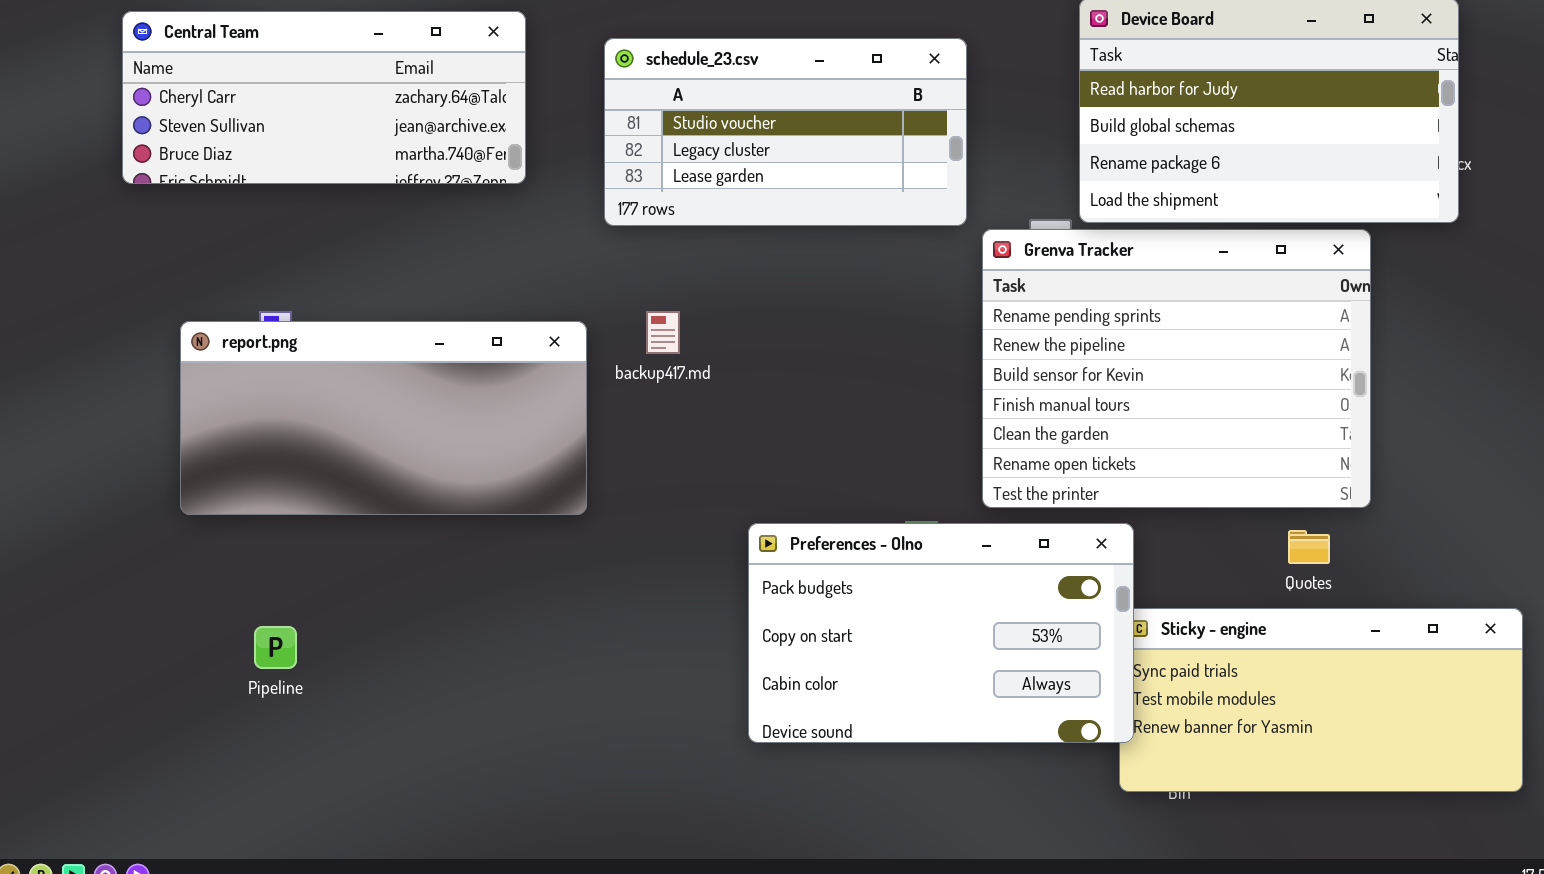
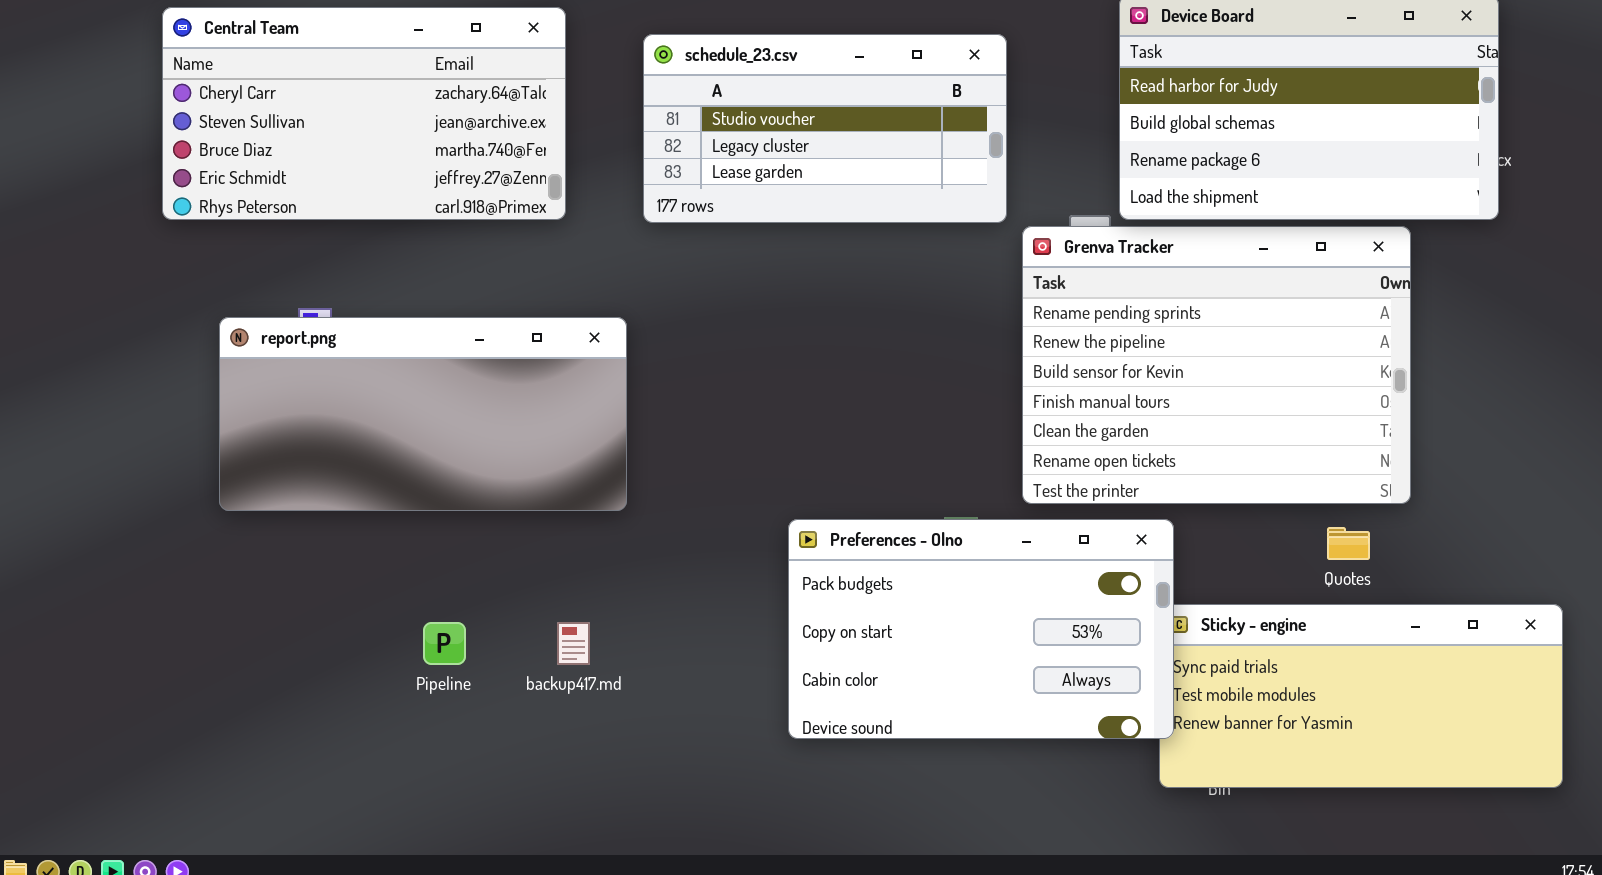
Central Team: [122,11,526,184] -> [162,7,566,220], resized
backup417.md: [646,311,680,354] -> [557,622,590,665], moved
Pipeline: [254,626,297,669] -> [423,622,466,665], moved

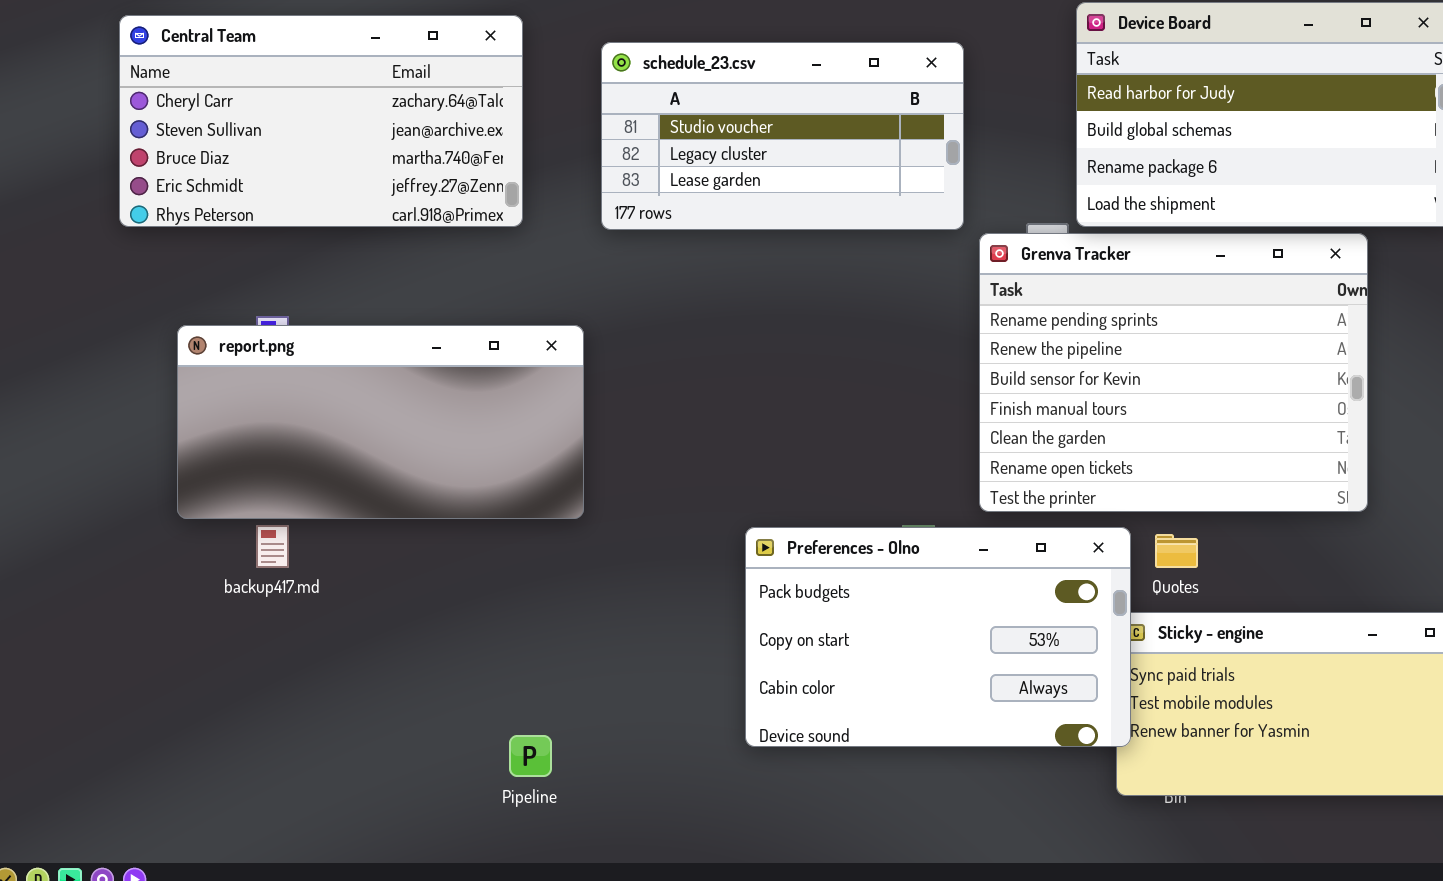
Quotes: [1327,527,1370,560] -> [1155,534,1198,568], moved
Pipeline: [423,622,466,665] -> [509,735,552,777], moved
backup417.md: [557,622,590,665] -> [256,525,289,568], moved

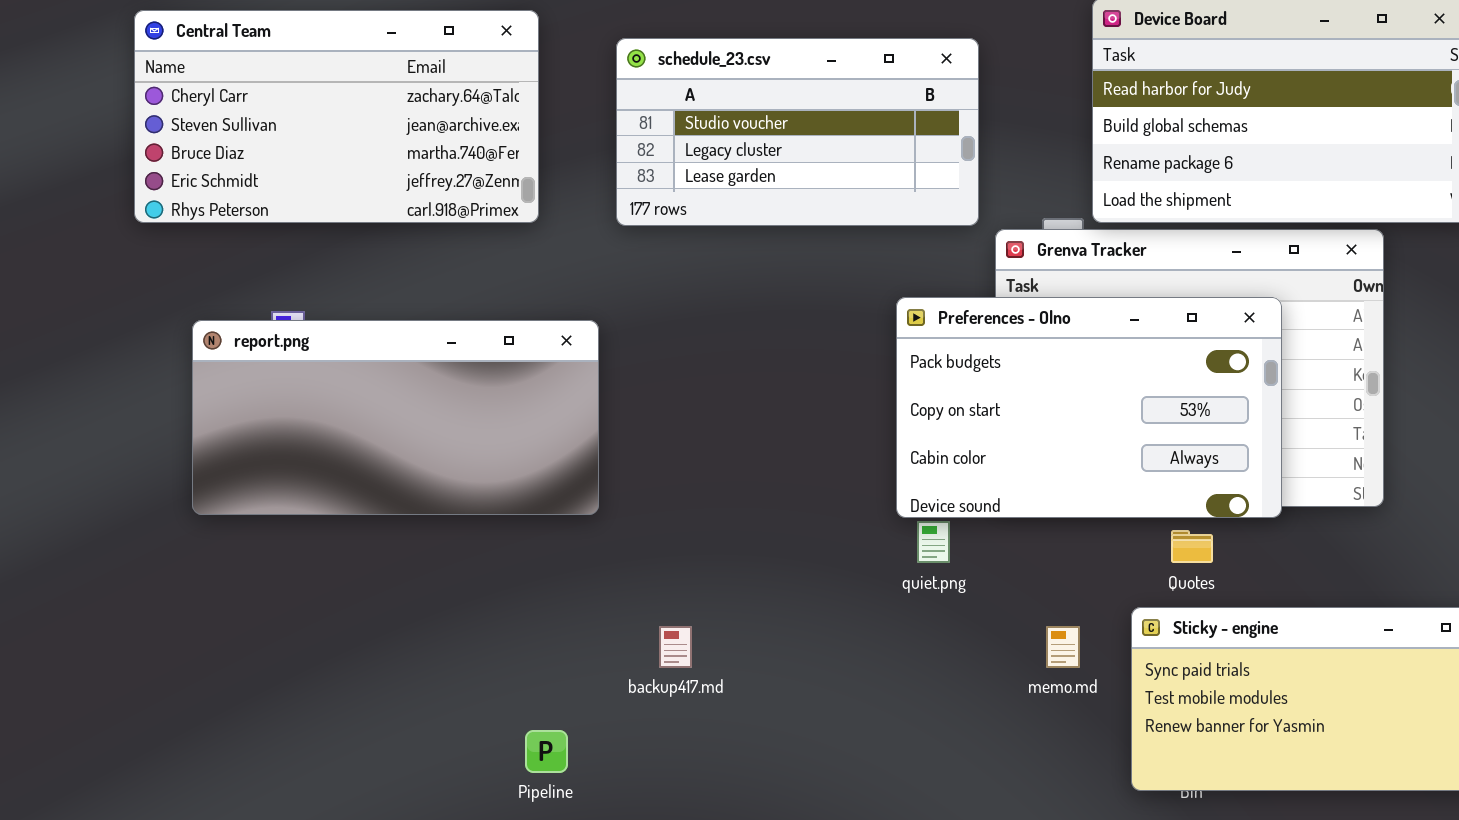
backup417.md: [256,525,289,568] -> [659,626,692,668], moved
Preferences - Olno: [745,527,1131,747] -> [896,297,1282,518], moved

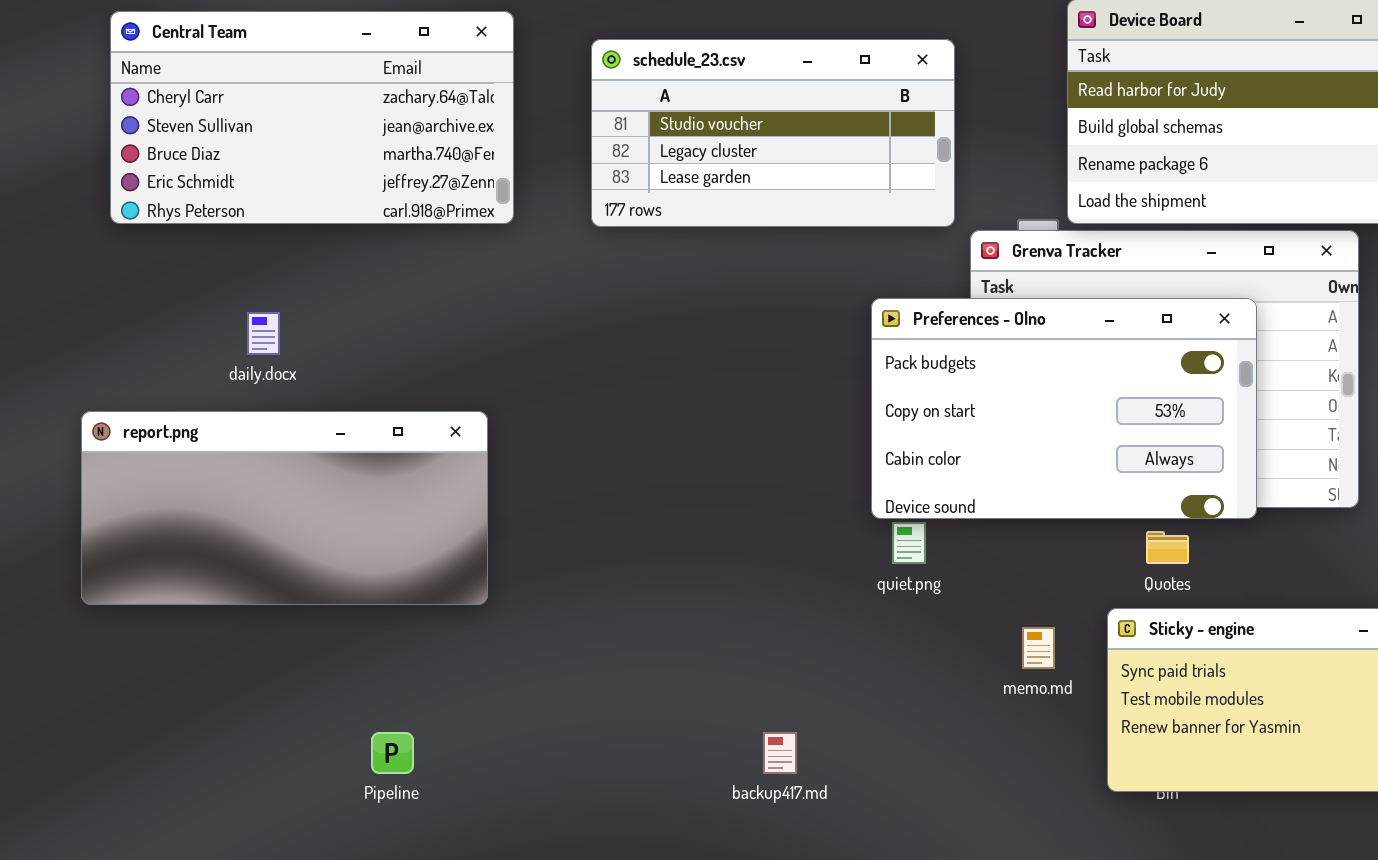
report.png: [192,320,599,515] -> [81,411,488,605], moved
backup417.md: [659,626,692,668] -> [763,732,797,774], moved
Pipeline: [525,730,568,773] -> [371,732,414,774], moved

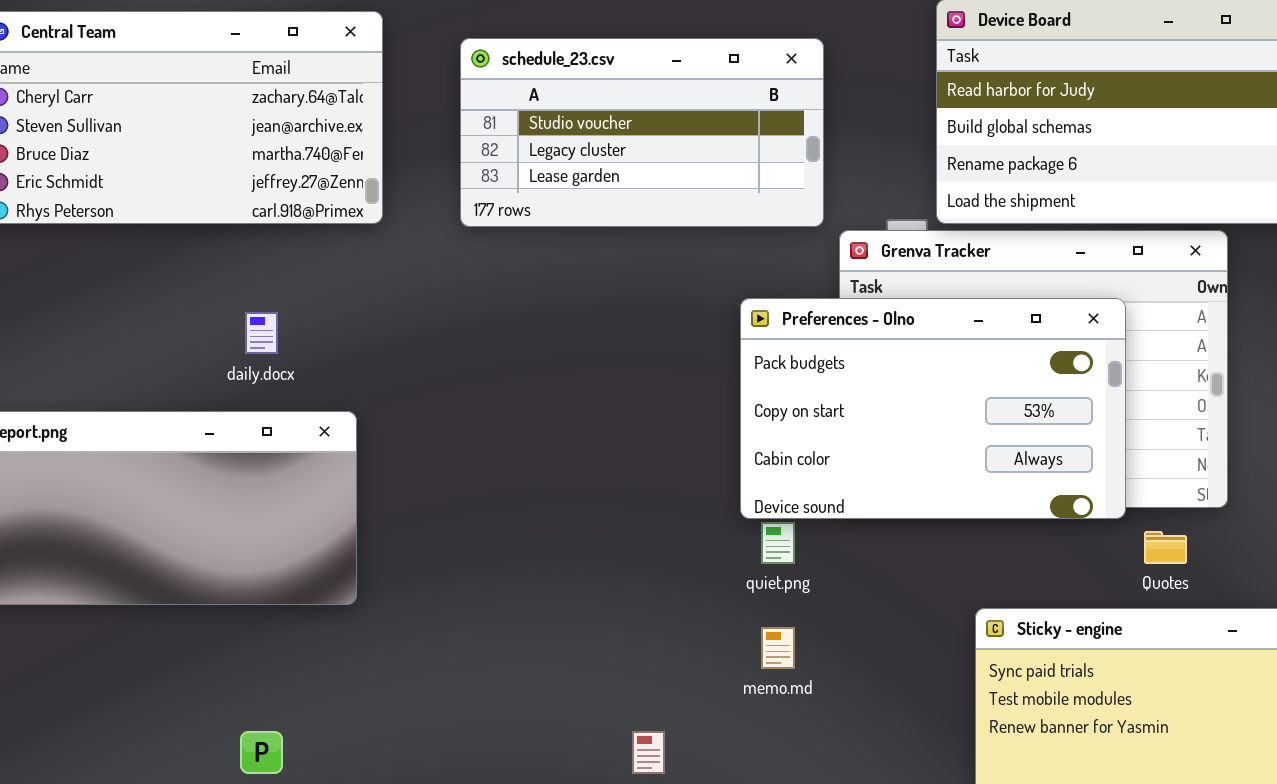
daily.docx: [247,312,280,355] -> [245,312,278,354], moved
Quotes: [1146,531,1189,564] -> [1144,531,1187,564], moved
memo.md: [1022,627,1055,669] -> [761,627,795,669], moved

